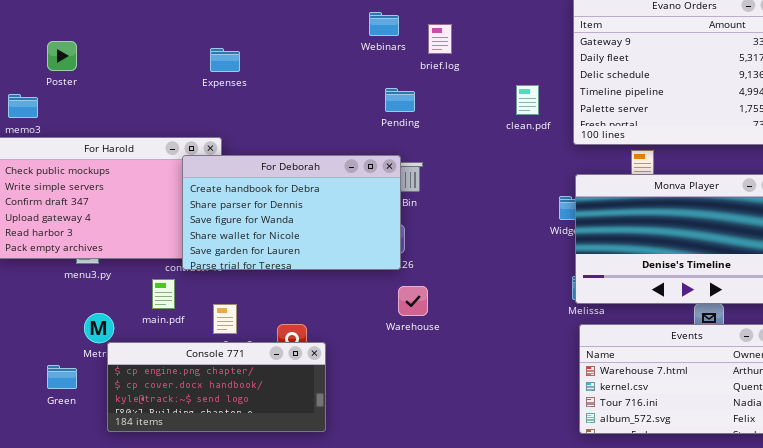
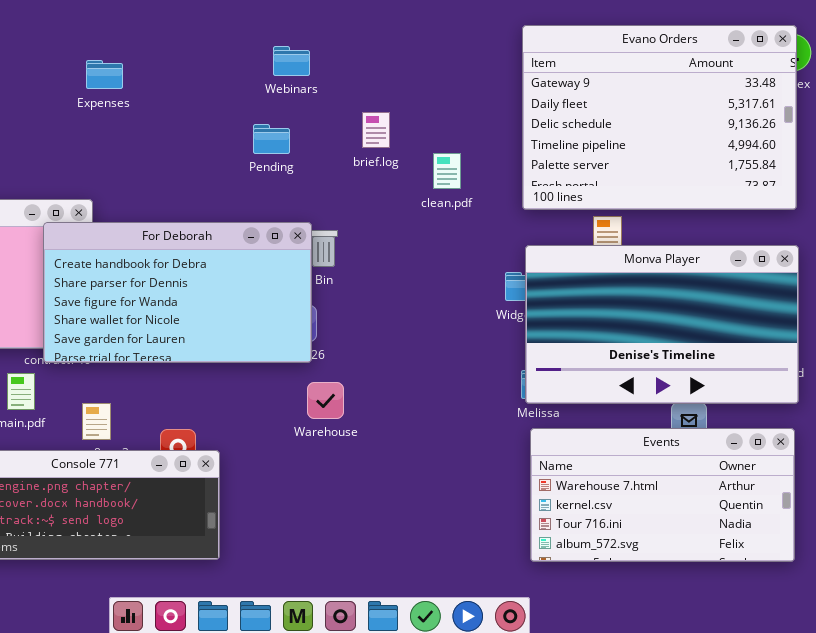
brief.log: [428,24,452,54] -> [362,112,390,148], moved
Expenses: [210,48,240,72] -> [86,60,123,89], moved
clean.pdf: [516,85,539,115] -> [433,153,461,189], moved
Pending: [385,88,415,112] -> [253,124,290,154], moved

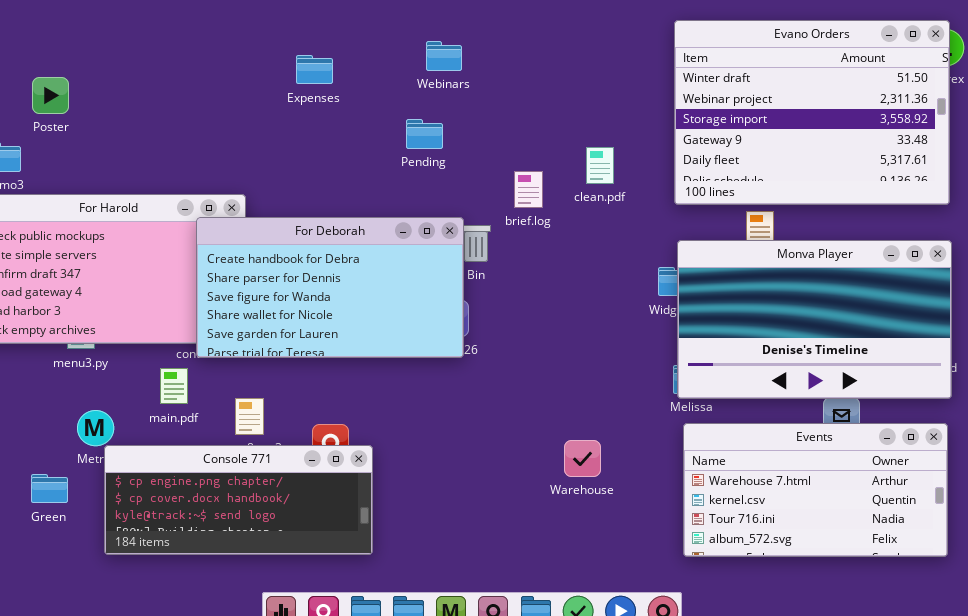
Evano Orders: [522,25,797,210] -> [674,20,950,205], scrolled up 3 rows
Expenses: [86,60,123,89] -> [296,55,333,84], moved
brief.log: [362,112,390,148] -> [514,171,543,208], moved
Warehouse: [307,382,344,419] -> [564,440,601,477], moved

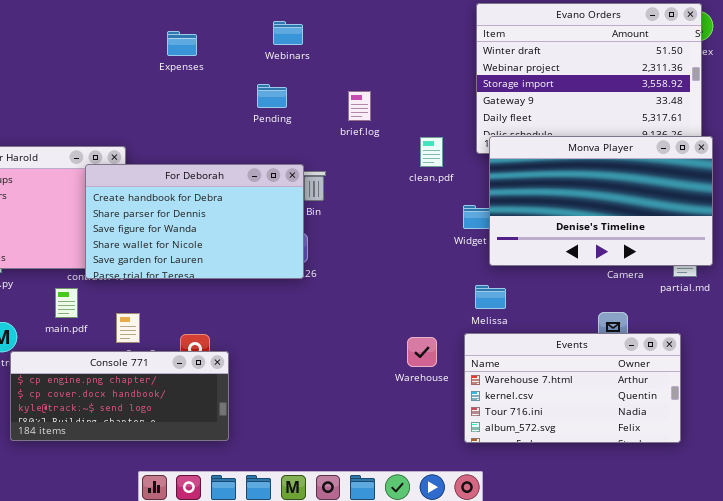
clean.pdf: [586,147,614,184] -> [420,137,443,167], moved
brief.log: [514,171,543,208] -> [348,91,371,121], moved
Monva Player: [677,240,952,399] -> [489,136,713,266], moved
Events: [683,423,948,557] -> [464,333,681,443], moved
Warehouse: [564,440,601,477] -> [407,337,437,367], moved

